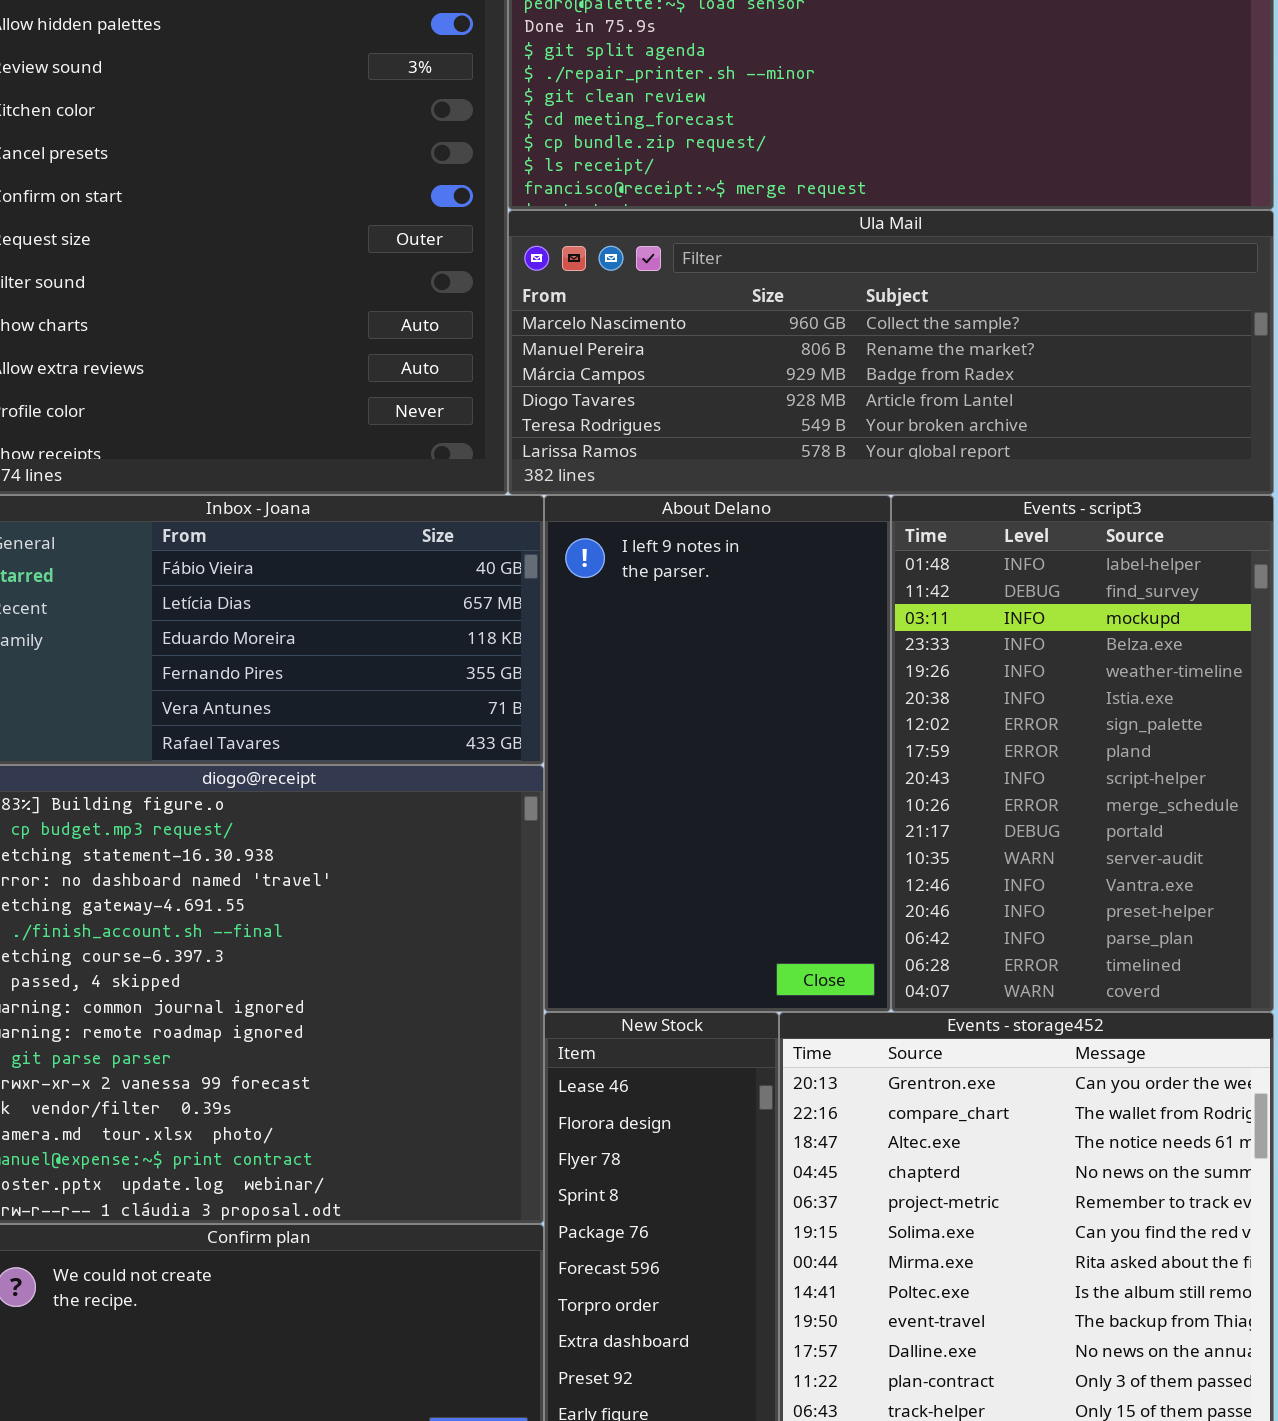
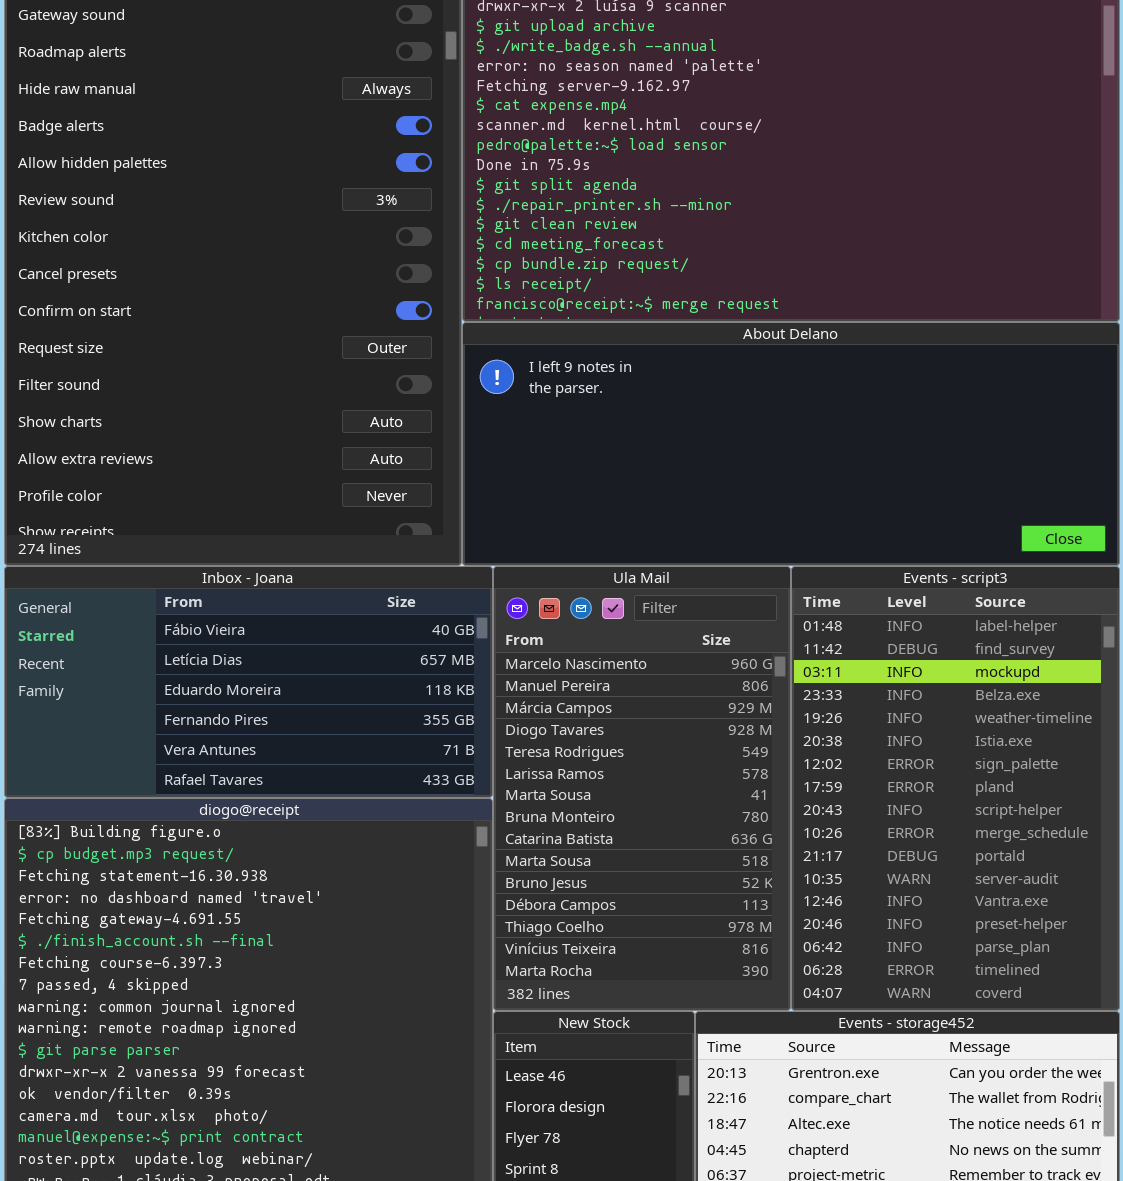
Ula Mail: [508,210,1274,495] -> [493,566,791,1011], moved, resized
About Delano: [544,495,891,1012] -> [462,322,1120,566], moved, resized

